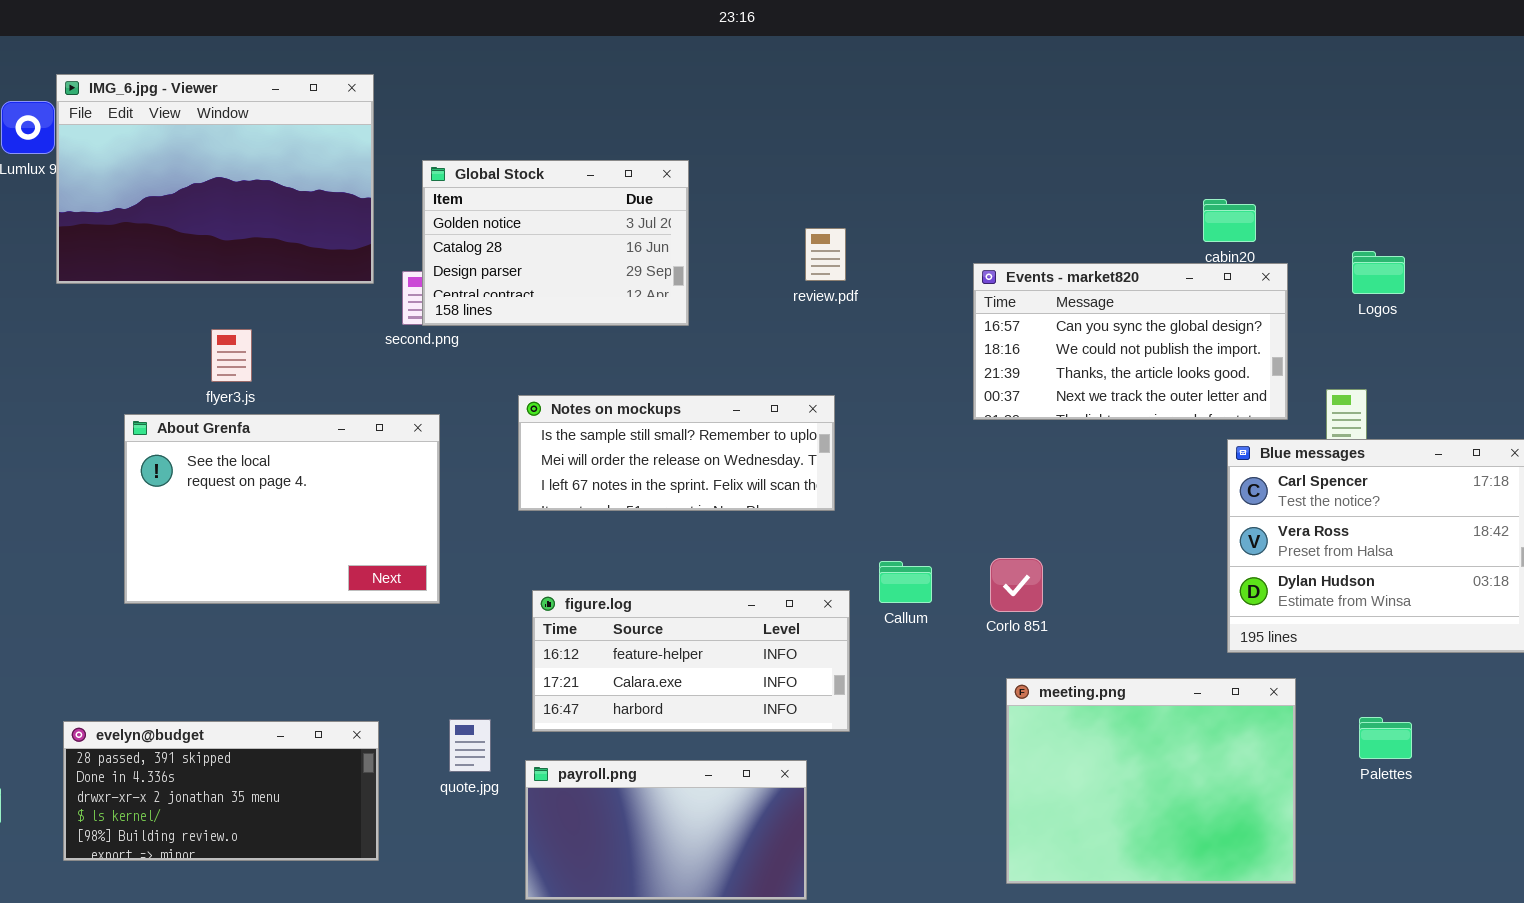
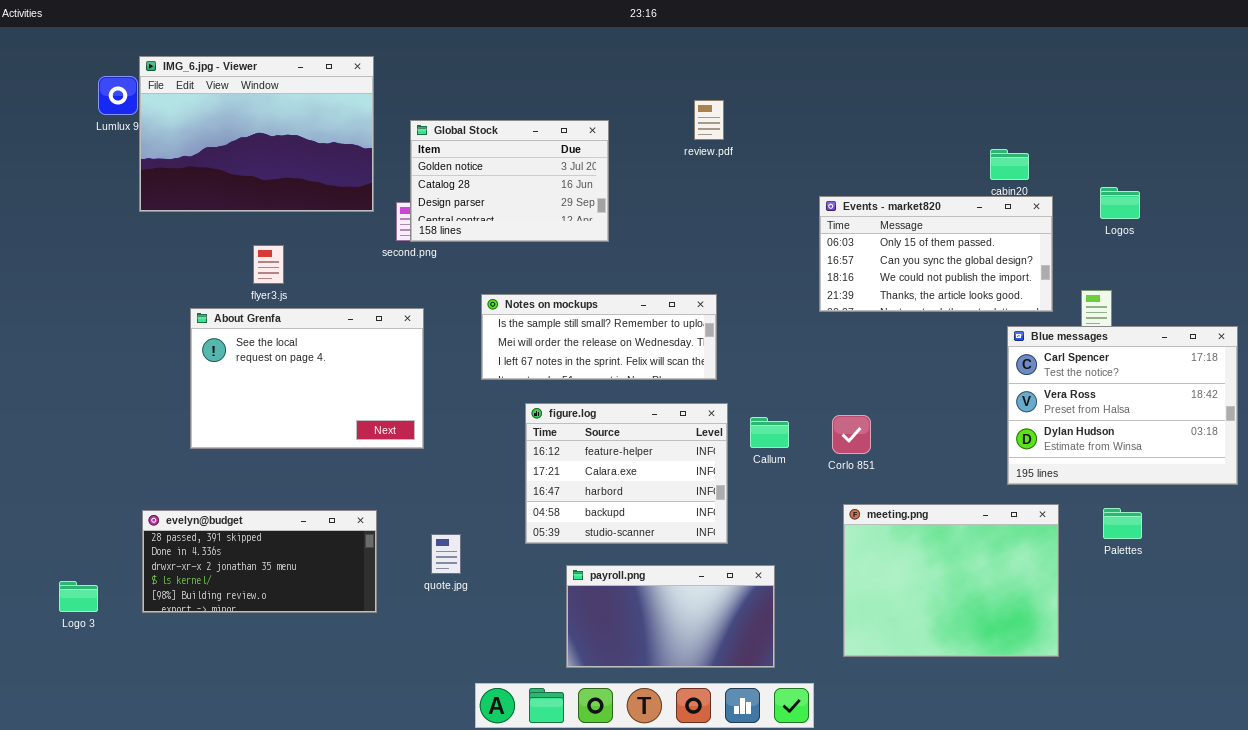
review.pdf: [805,228,846,281] -> [694,100,724,140], moved
Events - market820: [973,263,1288,420] -> [819,196,1053,312], scrolled up 1 row
figure.log: [532,590,850,732] -> [525,403,728,544], resized
Palettes: [1359,717,1412,759] -> [1103,508,1142,539], moved
evelyn@budget: [63,721,379,861] -> [142,510,377,613], moved
payroll.png: [525,760,807,900] -> [566,565,775,668], moved

